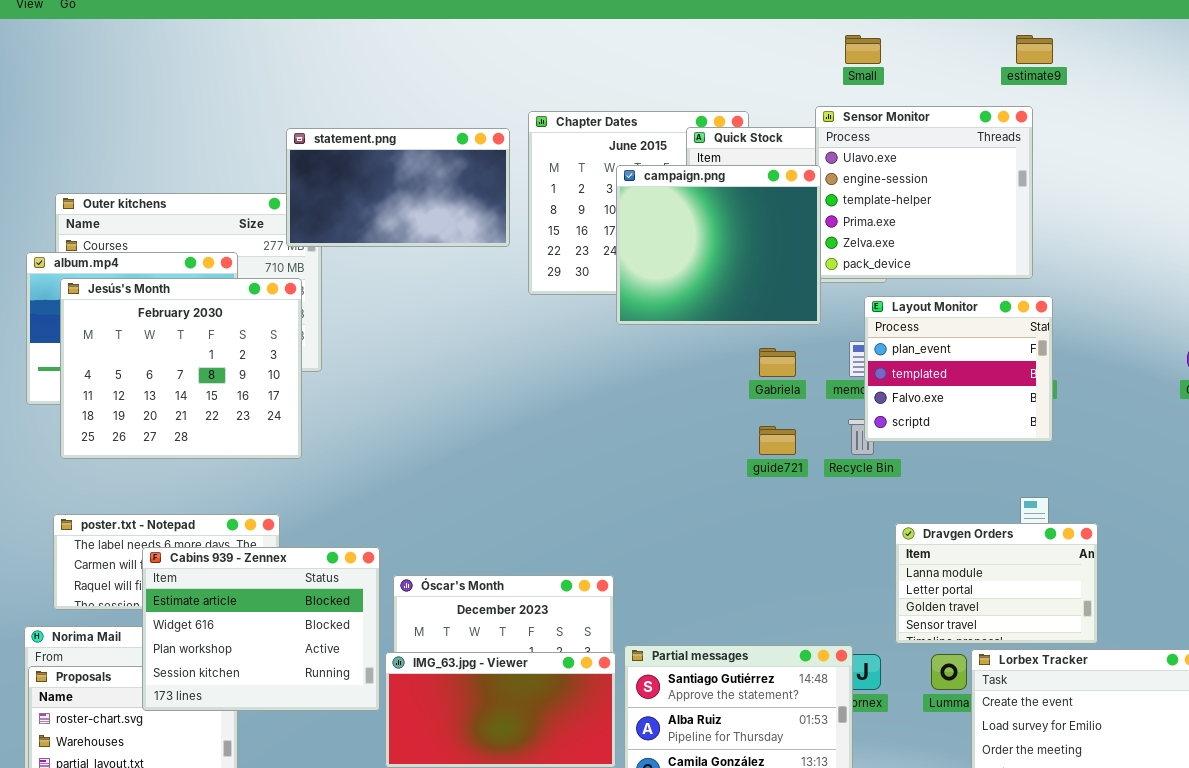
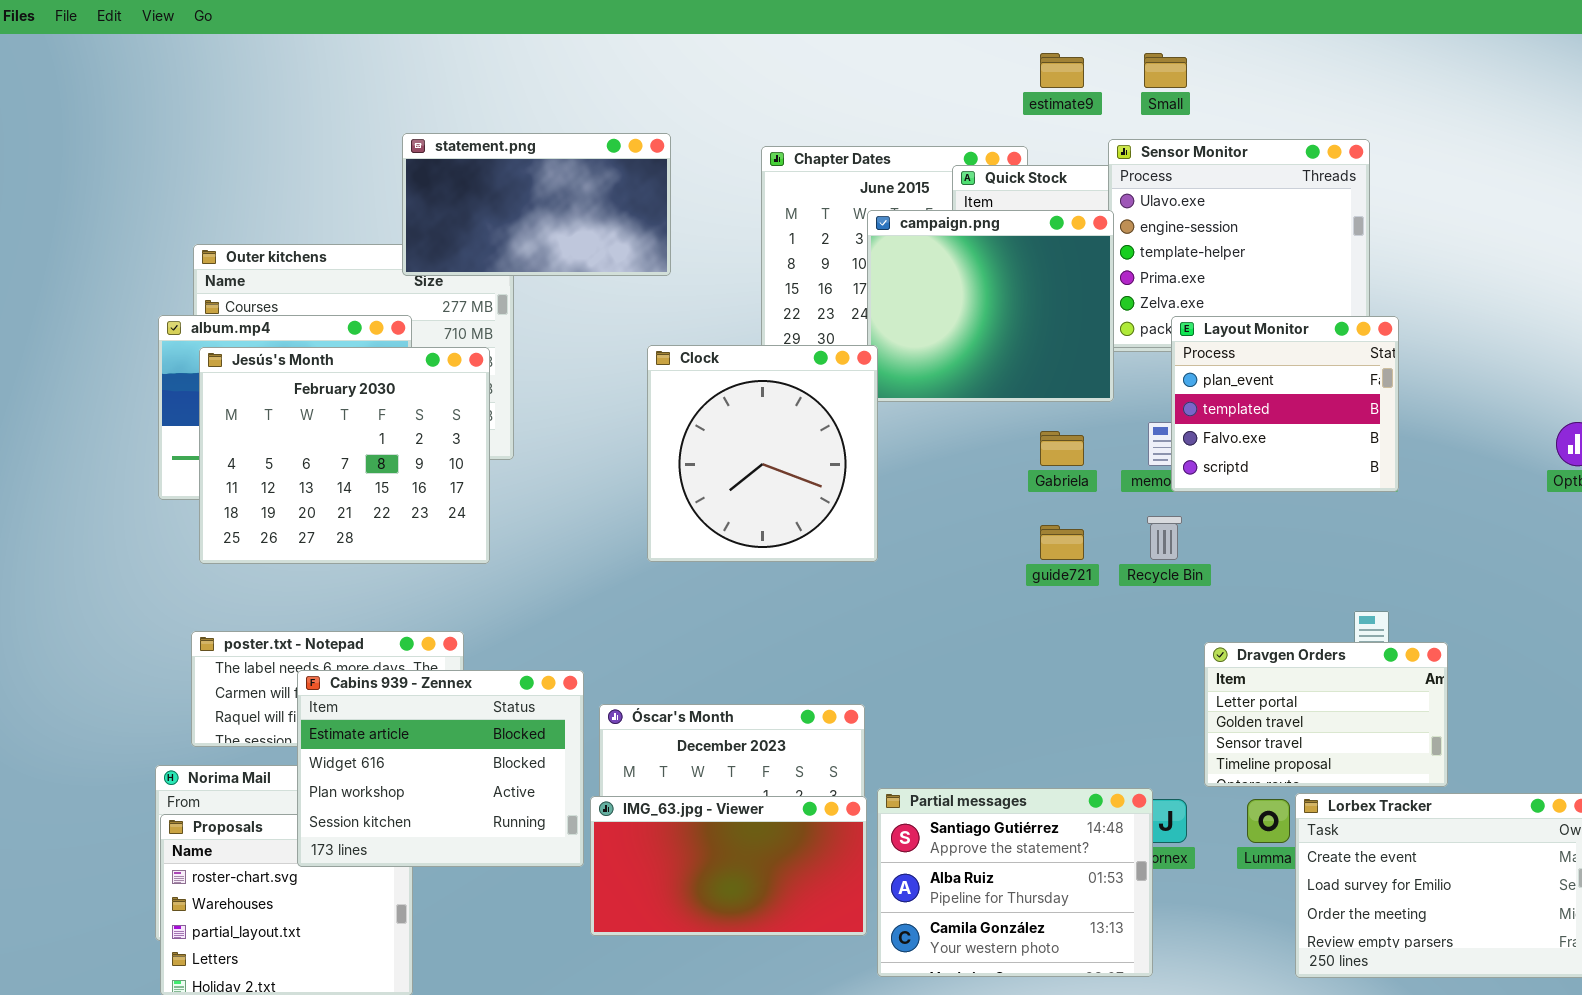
estimate9: [1016,35,1053,64] -> [1040,53,1084,88], moved
statement.png: [286,128,510,247] -> [402,133,671,276], moved
Clock: none -> [647,345,878,562], opened
Layout Monitor: [864,296,1053,442] -> [1171,316,1399,492], moved
Dravgen Orders: [895,523,1098,644] -> [1204,642,1448,787], scrolled down 1 row

